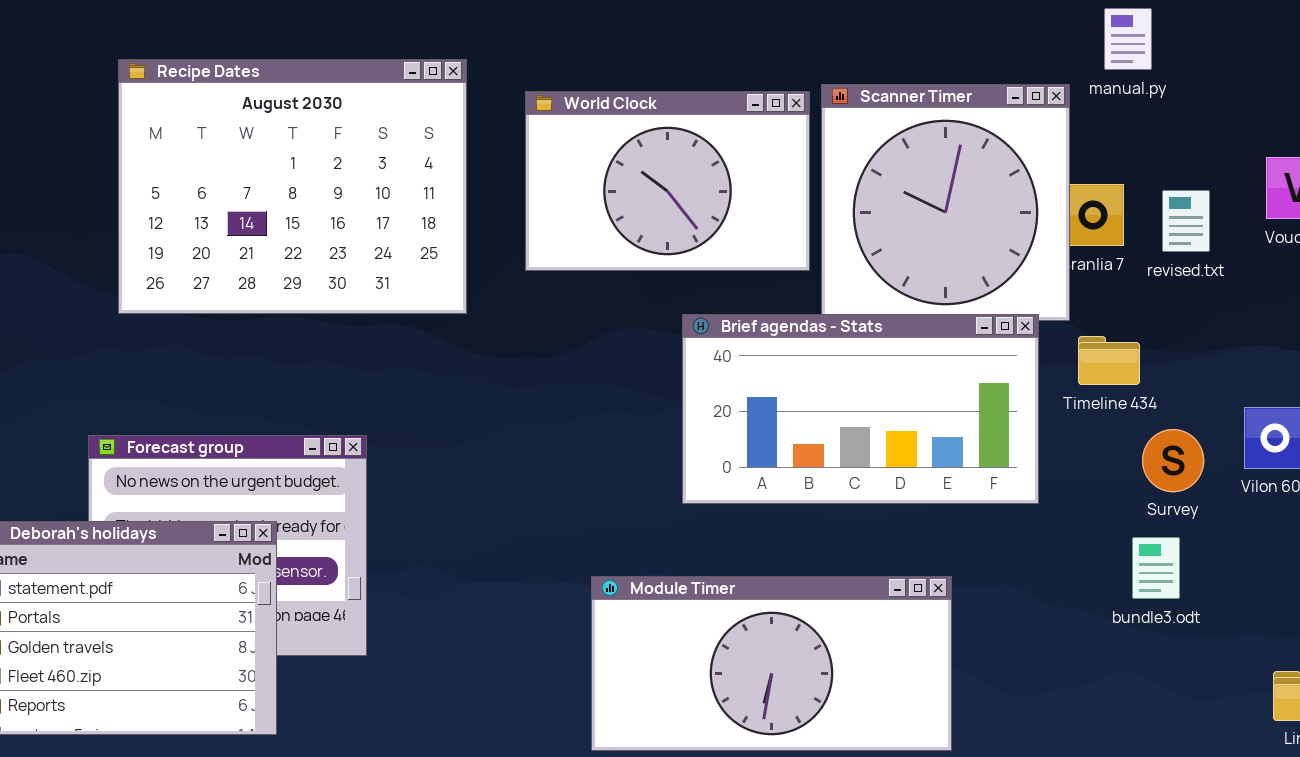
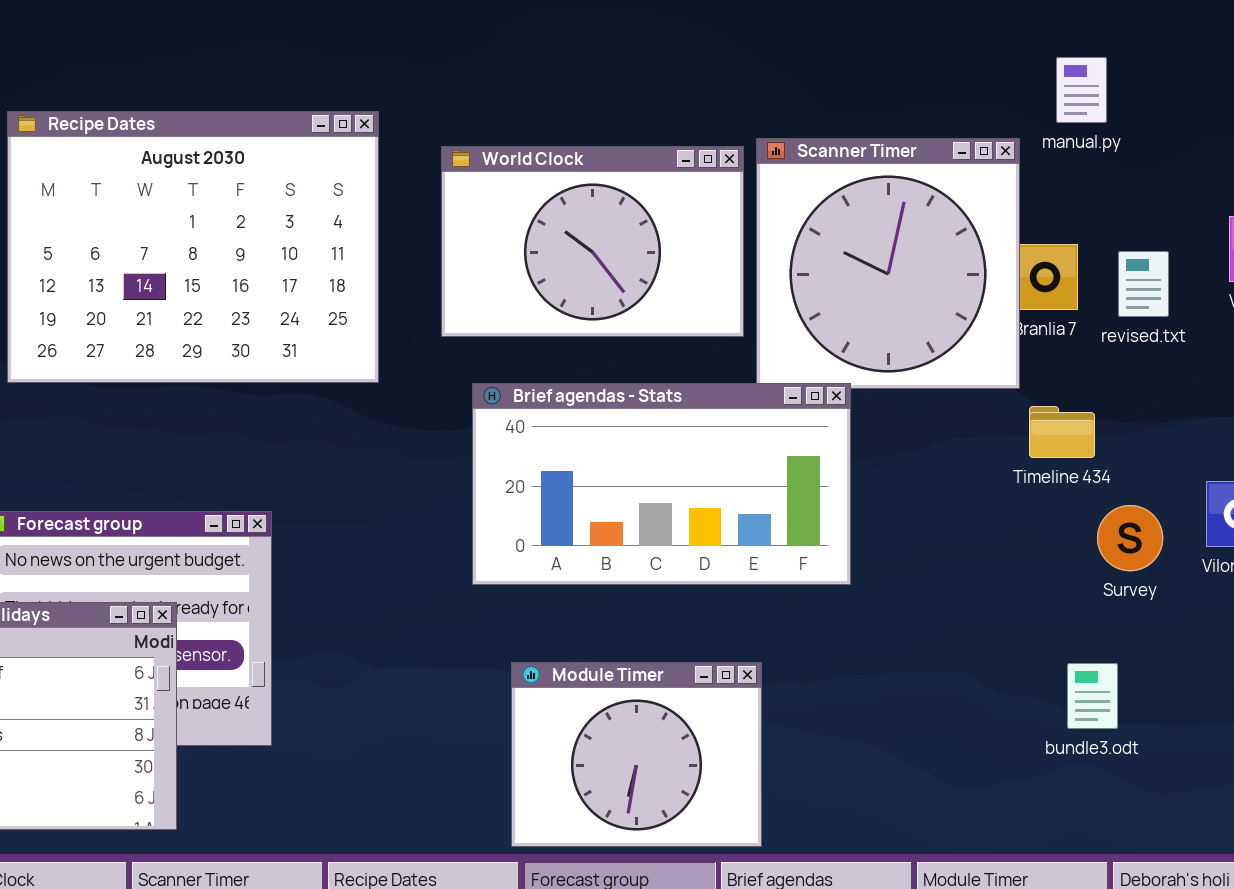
Brief agendas - Stats: [682,314,1039,504] -> [472,383,851,585], moved
bundle3.odt: [1132,537,1180,599] -> [1067,663,1118,729], moved
Module Timer: [591,576,952,751] -> [511,662,762,847], resized

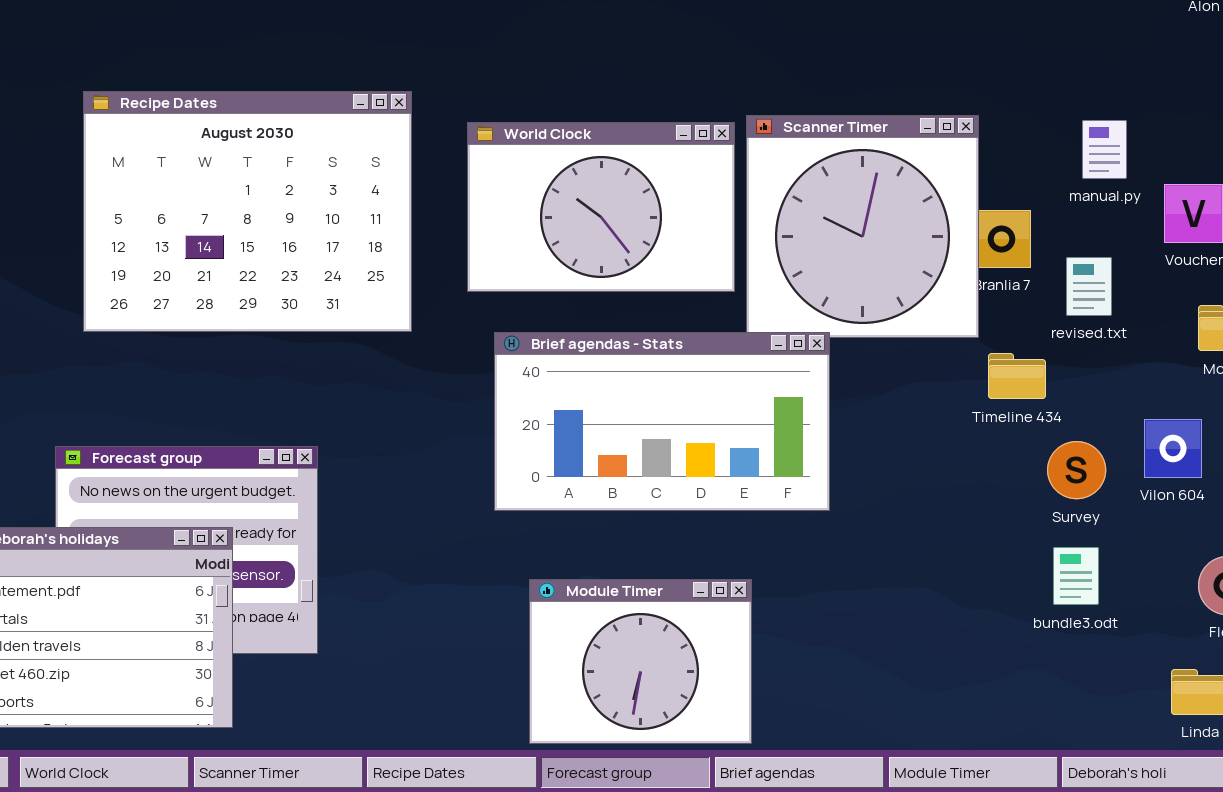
manual.py: [1056,57,1107,123] -> [1082,120,1127,179], moved
revised.txt: [1118,251,1169,317] -> [1066,257,1112,316], moved
bundle3.odt: [1067,663,1118,729] -> [1053,547,1099,605], moved

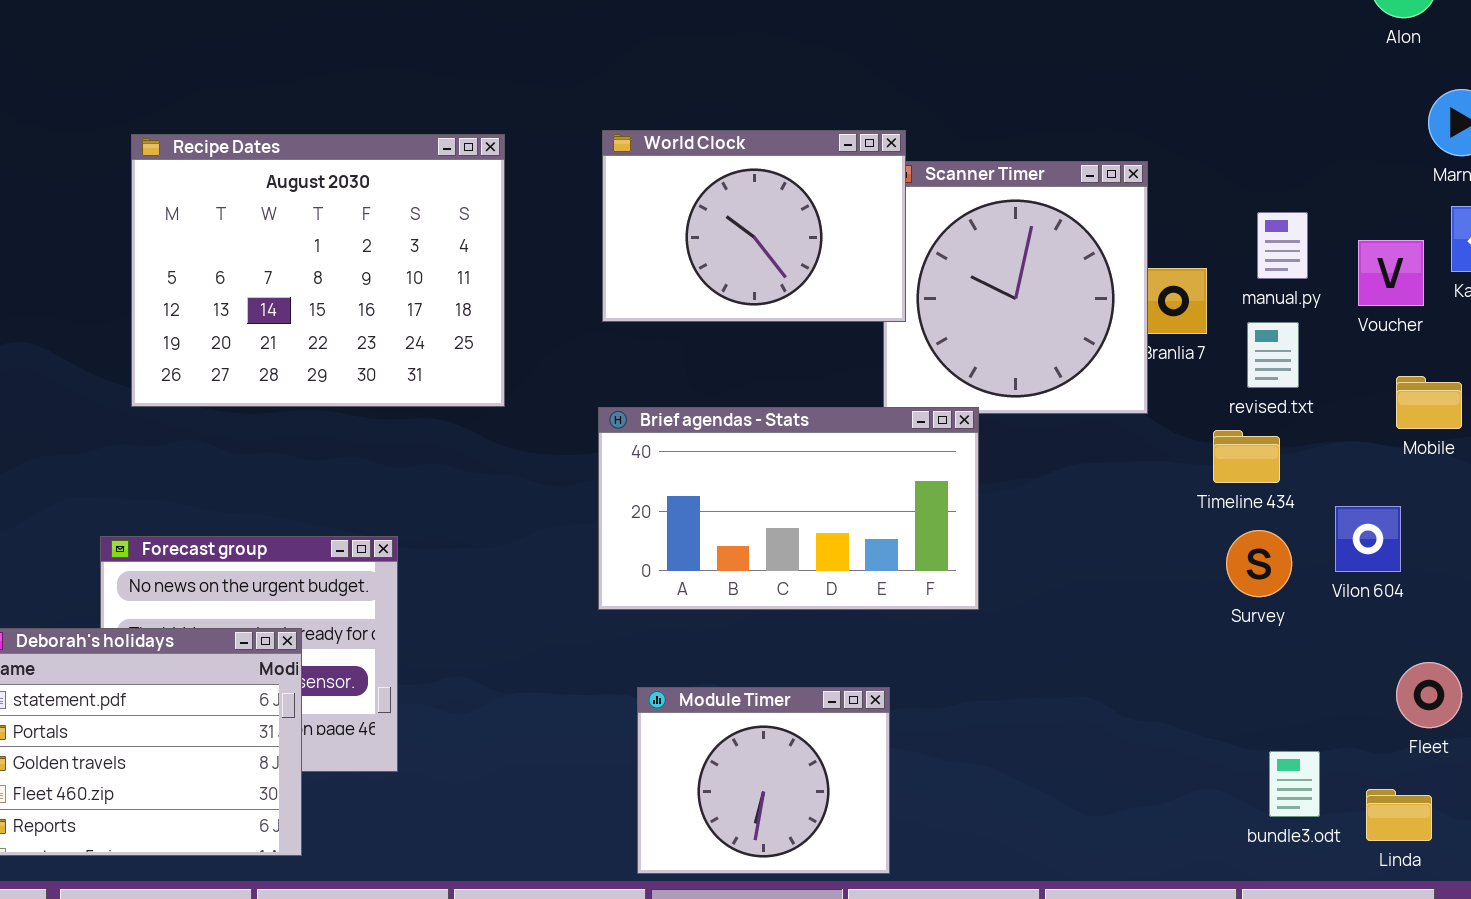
manual.py: [1082,120,1127,179] -> [1257,212,1308,279], moved
World Clock: [467,122,735,292] -> [602,130,906,322], moved
Timeline 434: [988,353,1046,399] -> [1213,430,1280,483], moved
bundle3.odt: [1053,547,1099,605] -> [1269,751,1320,817], moved

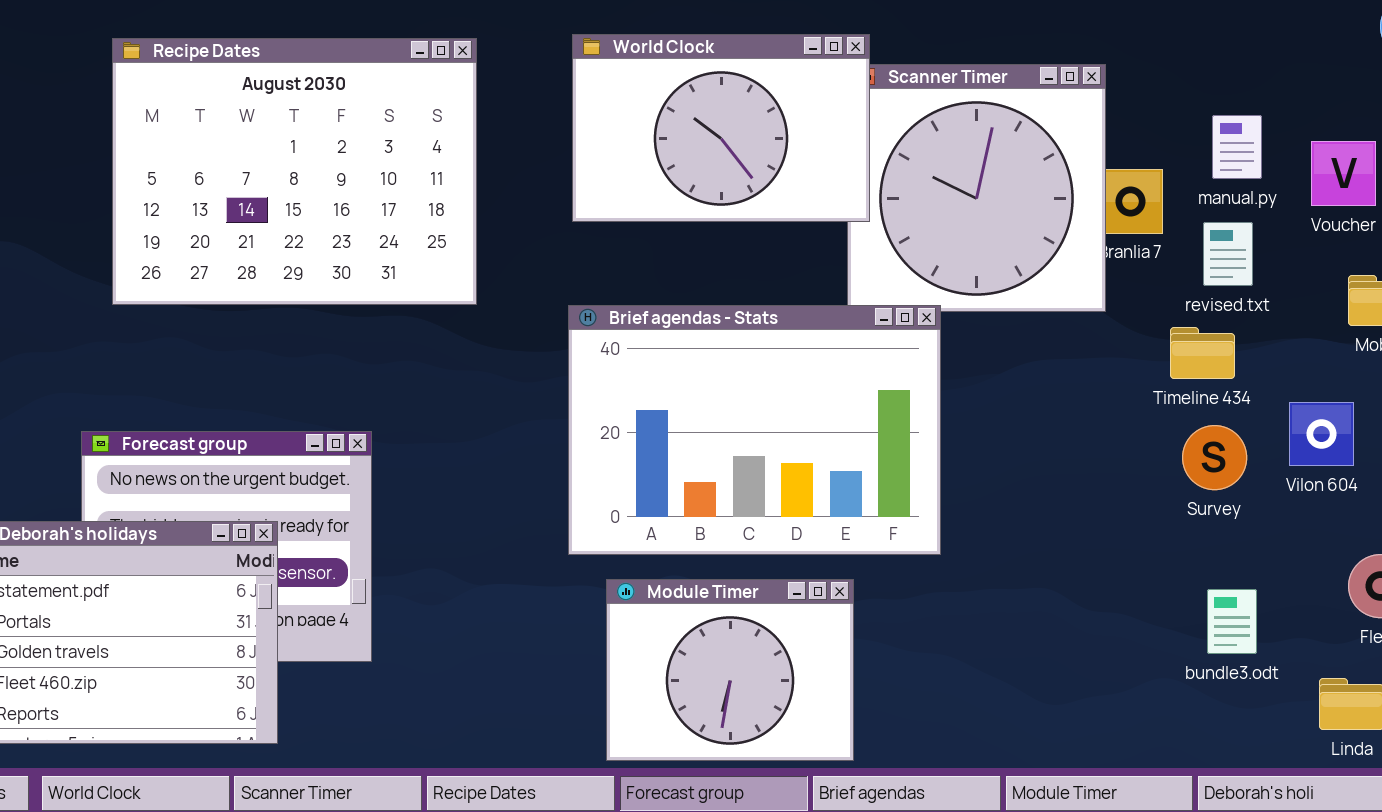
Brief agendas - Stats: [598,407,979,610] -> [568,305,941,555], resized
bundle3.odt: [1269,751,1320,817] -> [1207,589,1257,654], moved

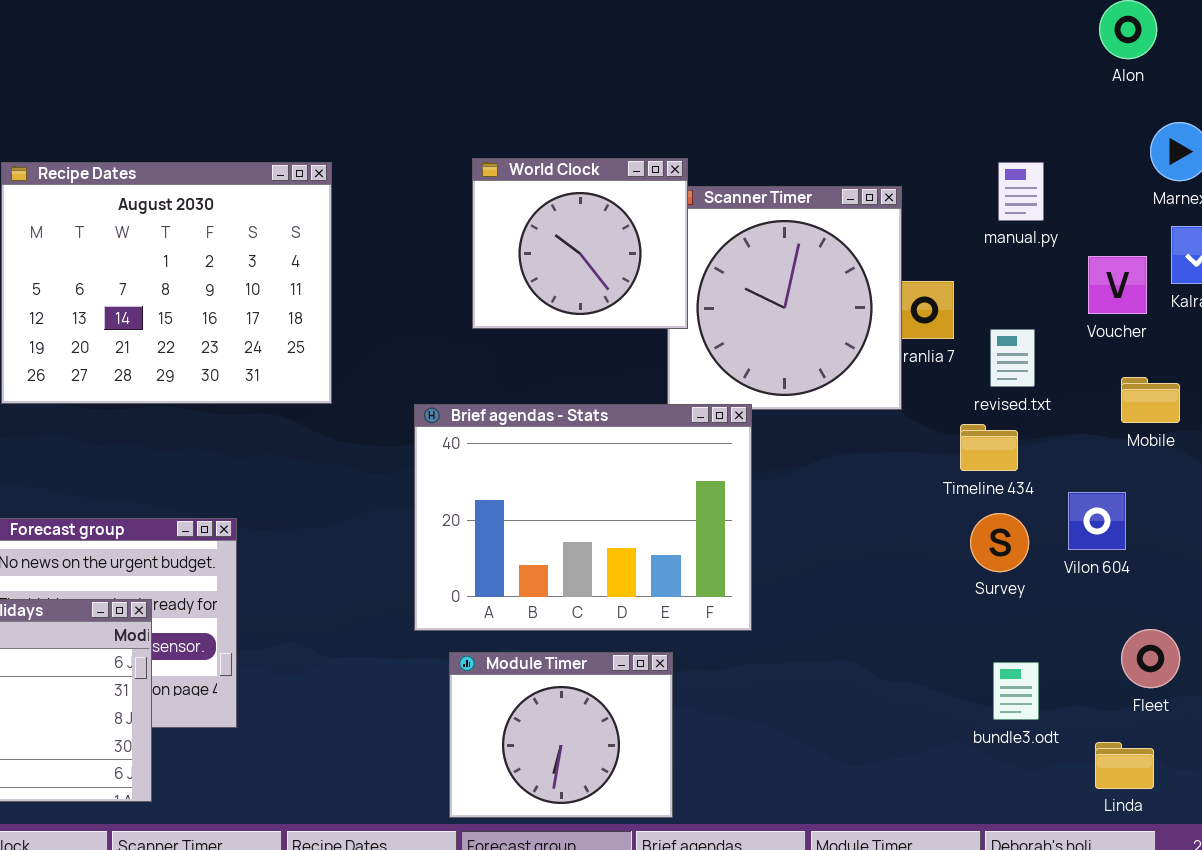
World Clock: [572,34,870,222] -> [472,158,688,329], resized
manual.py: [1212,115,1262,179] -> [998,162,1044,221], moved

